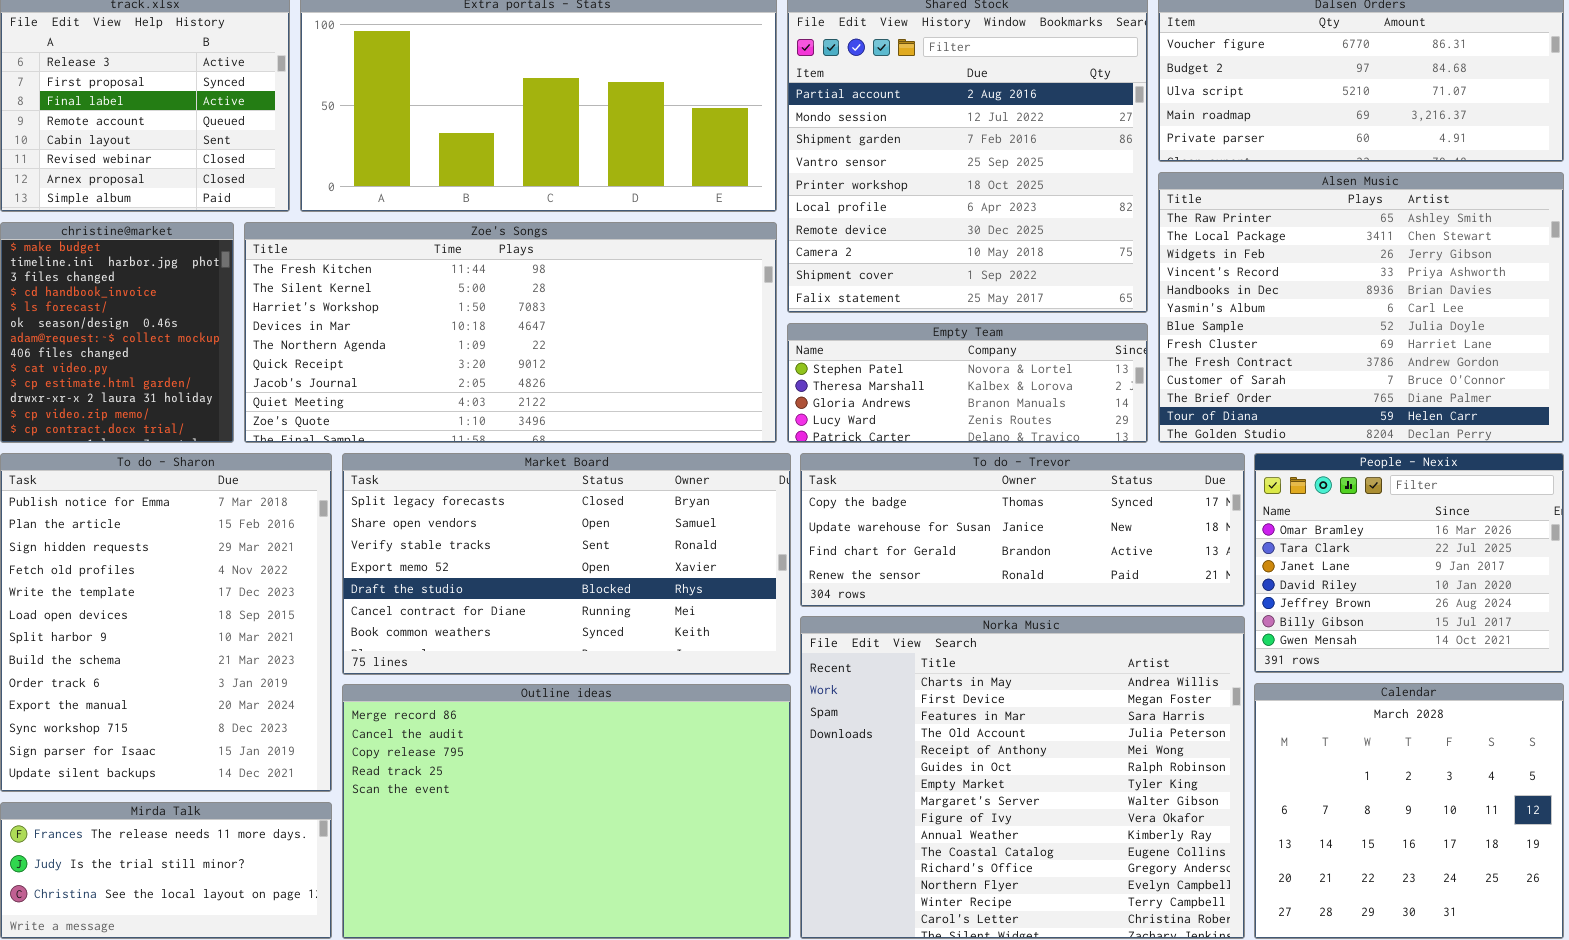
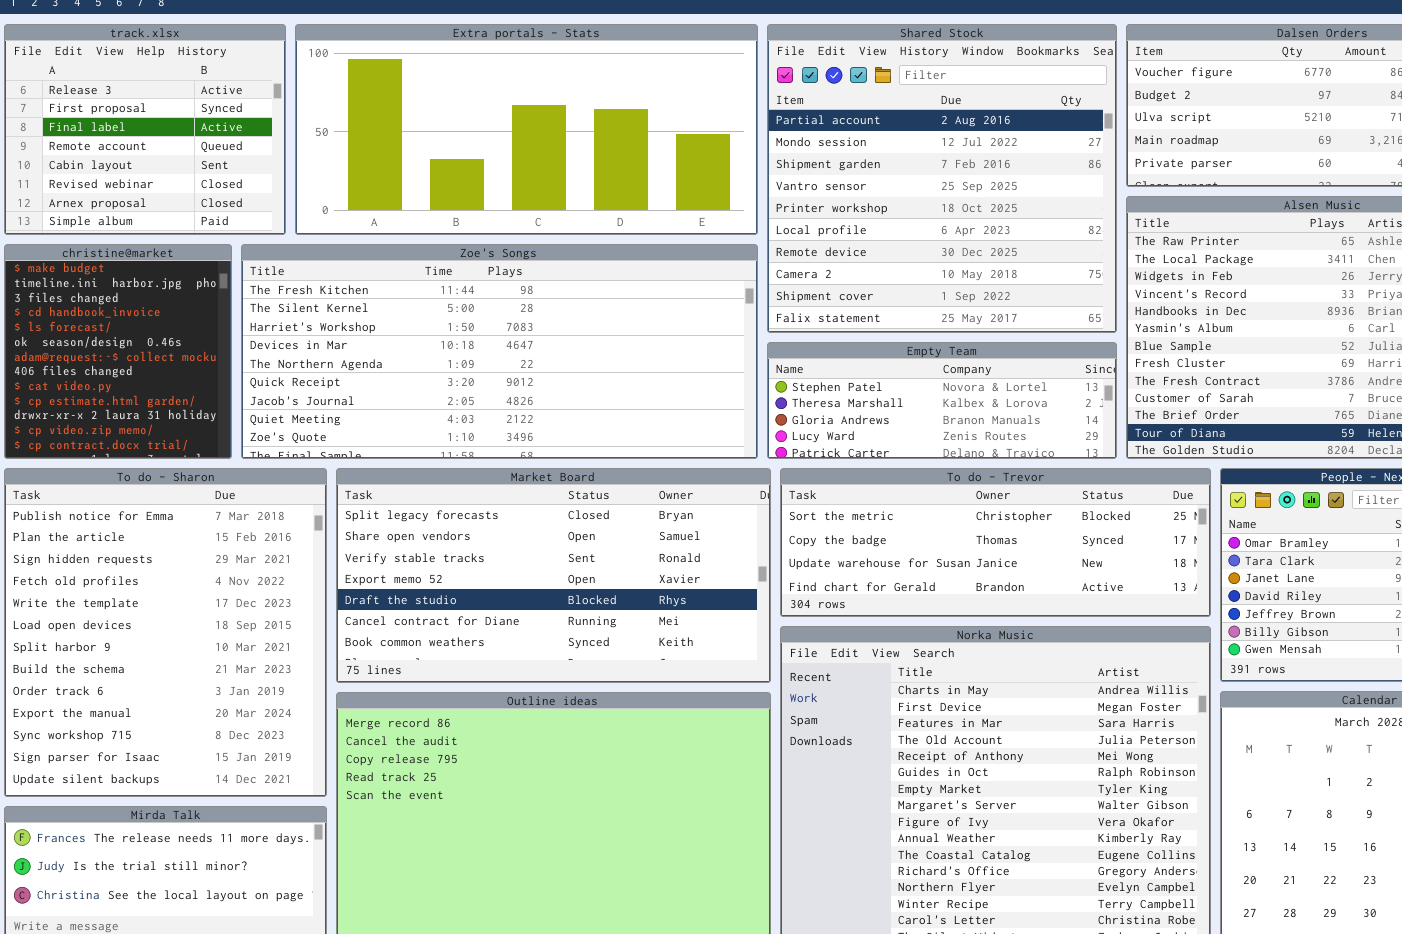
To do - Trevor: [800,453,1245,607] -> [780,468,1211,617], scrolled up 1 row

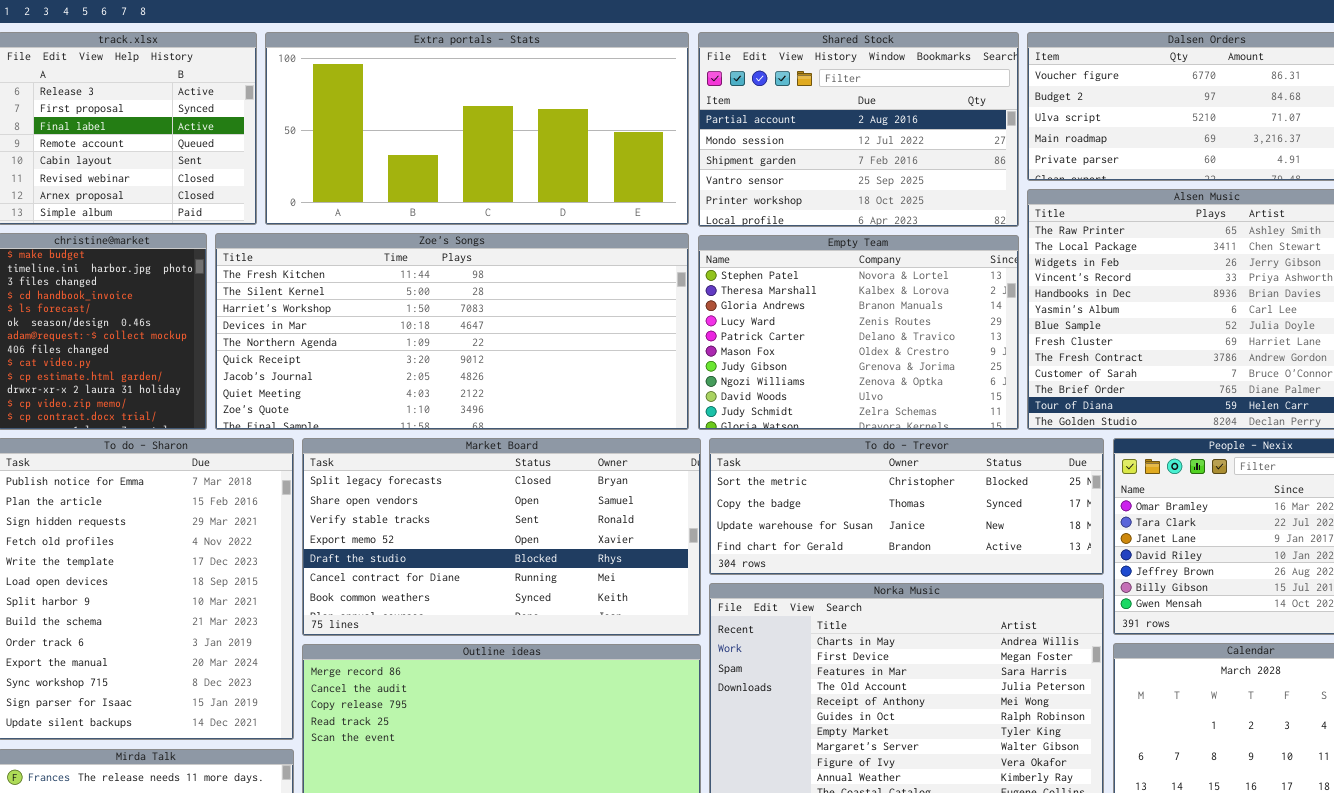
Shared Stock: [767,24,1117,333] -> [698,32,1019,227], resized
Empty Team: [767,342,1117,459] -> [698,235,1019,430], resized

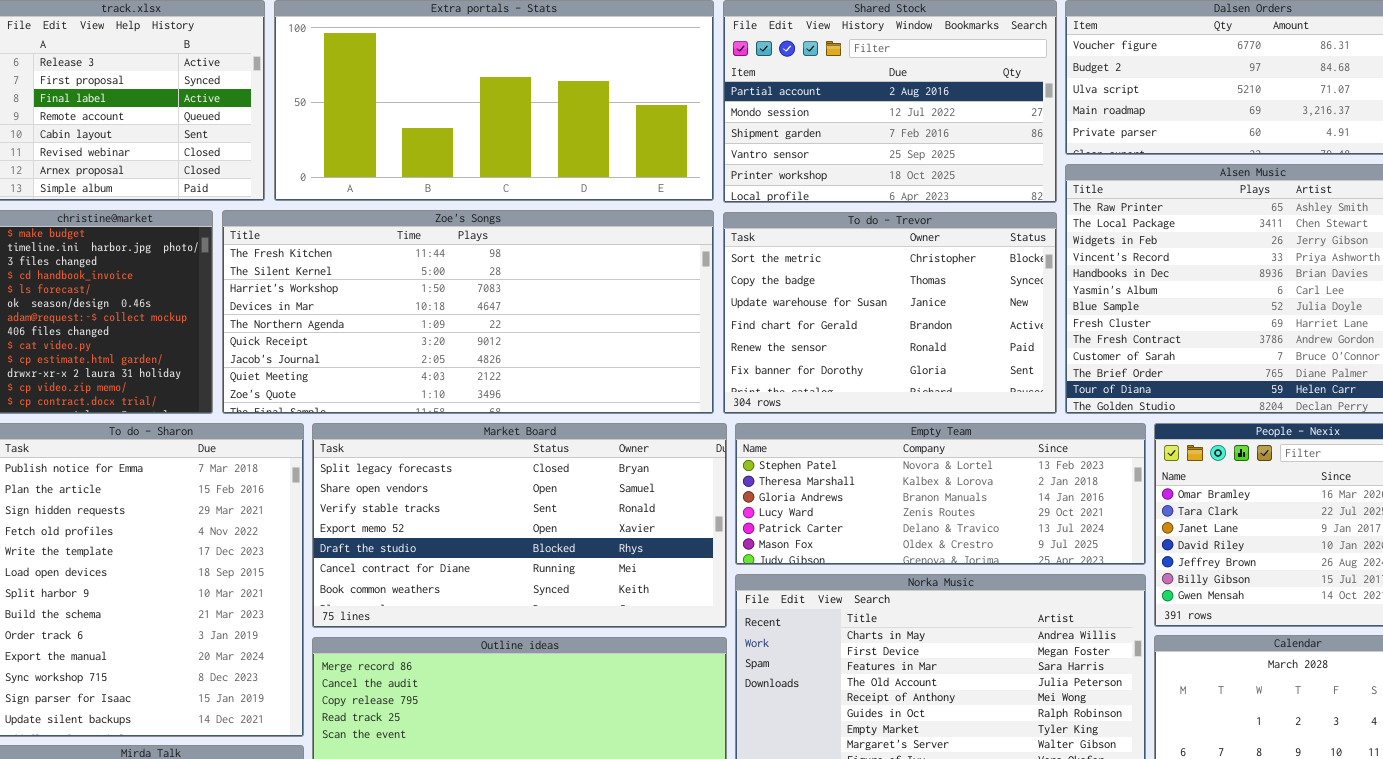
Empty Team: [698,235,1019,430] -> [735,423,1146,565], moved, resized
To do - Trevor: [709,438,1104,575] -> [723,212,1057,414], moved, resized

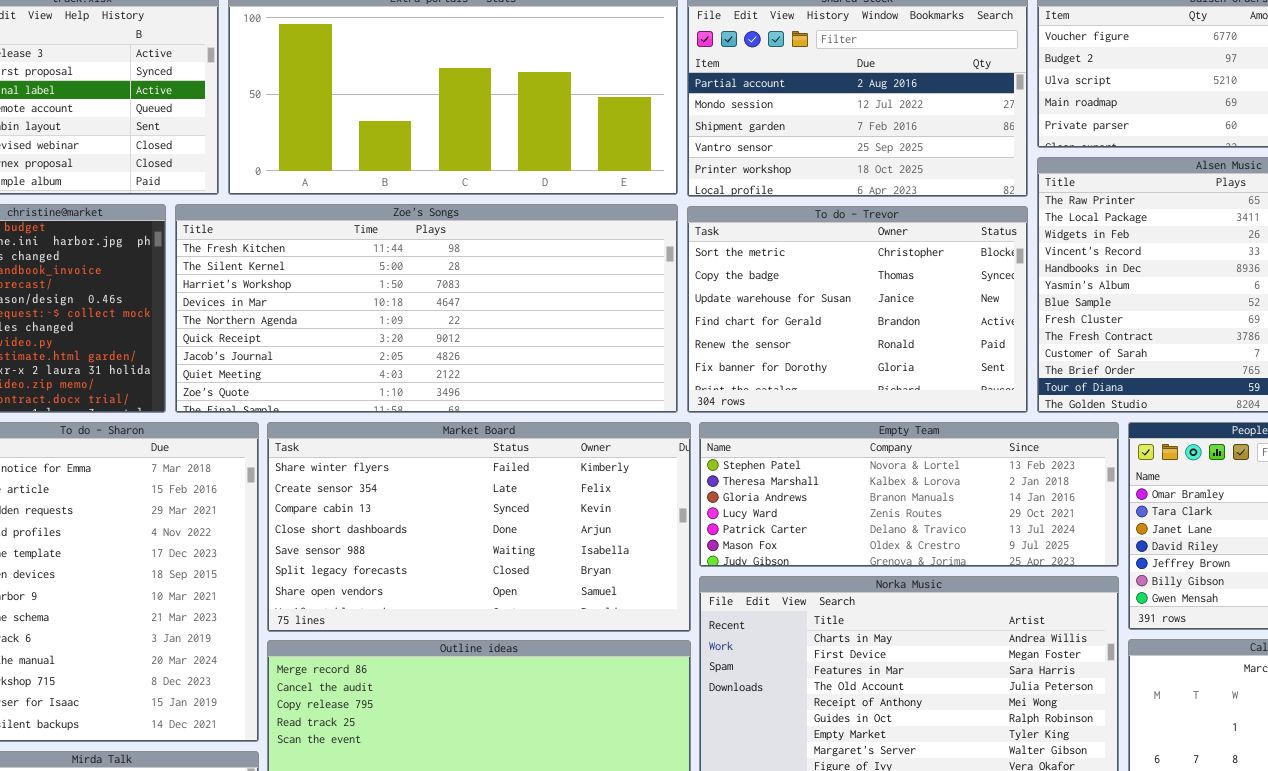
Market Board: [312,423,727,628] -> [267,422,691,632], scrolled up 5 rows

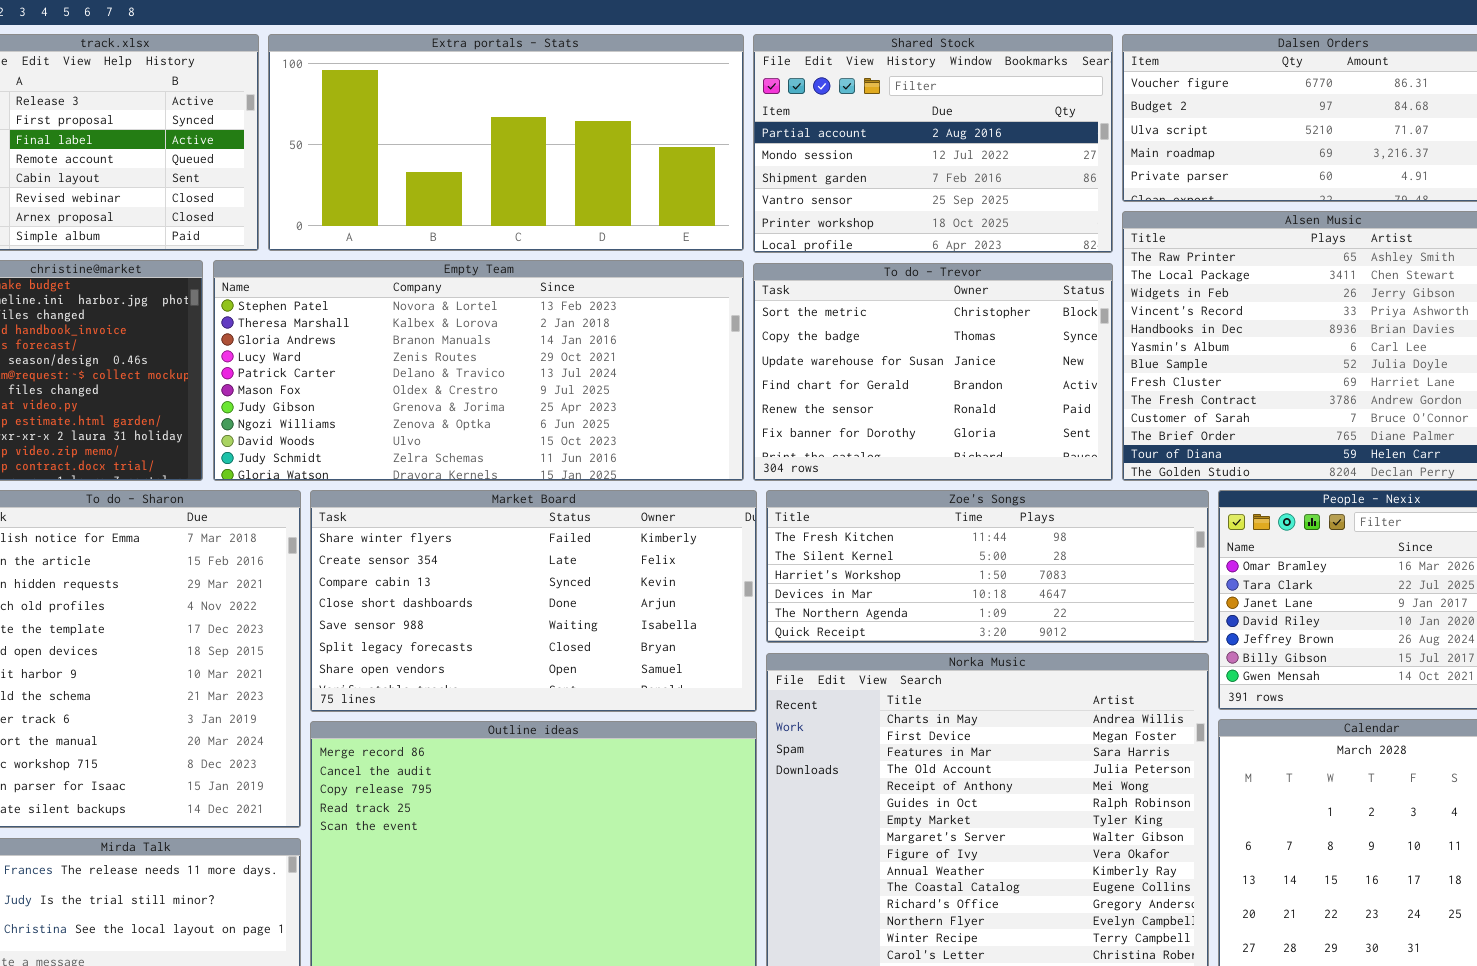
Zoe's Songs: [175,204,678,413] -> [766,490,1209,643], moved, resized
Empty Team: [699,422,1119,567] -> [213,260,744,481], moved, resized

